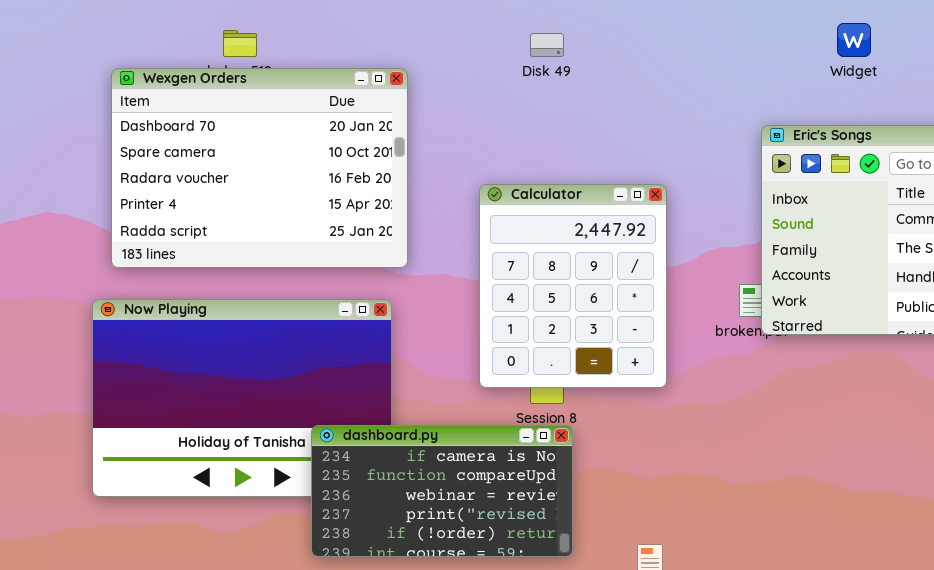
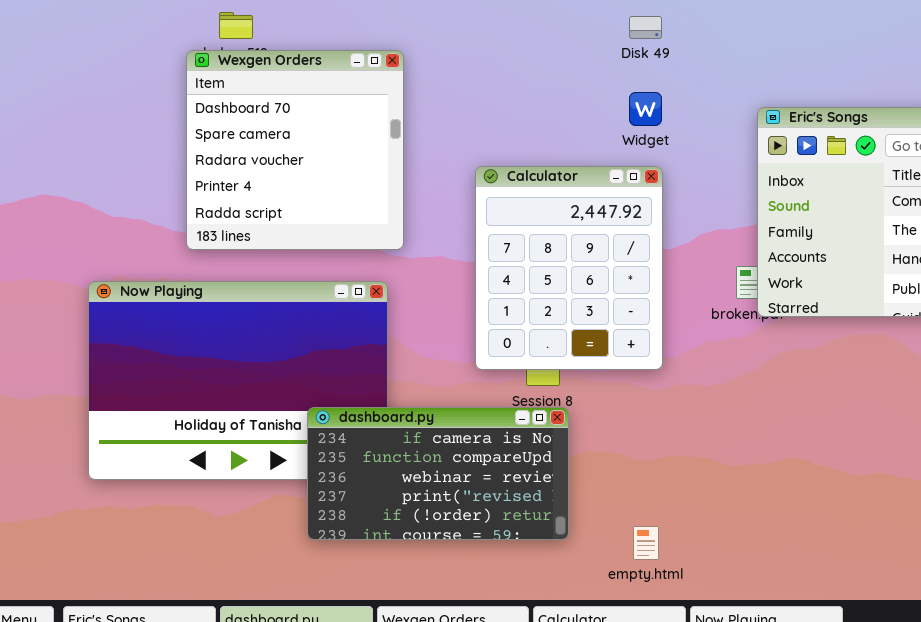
Widget: [837,23,871,57] -> [629,92,662,126], moved
Disk 49: [530,33,564,57] -> [629,16,662,39], moved
Wexgen Orders: [111,68,408,268] -> [186,50,404,250], resized

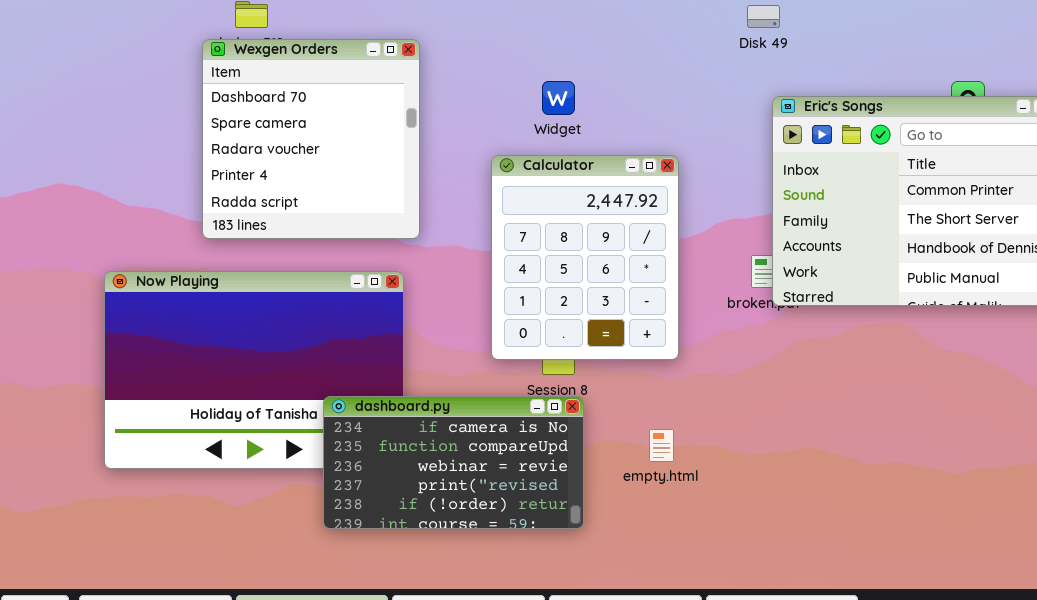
Disk 49: [629,16,662,39] -> [747,5,780,28], moved
Widget: [629,92,662,126] -> [542,81,575,115], moved
empty.html: [633,526,659,560] -> [649,429,674,462], moved

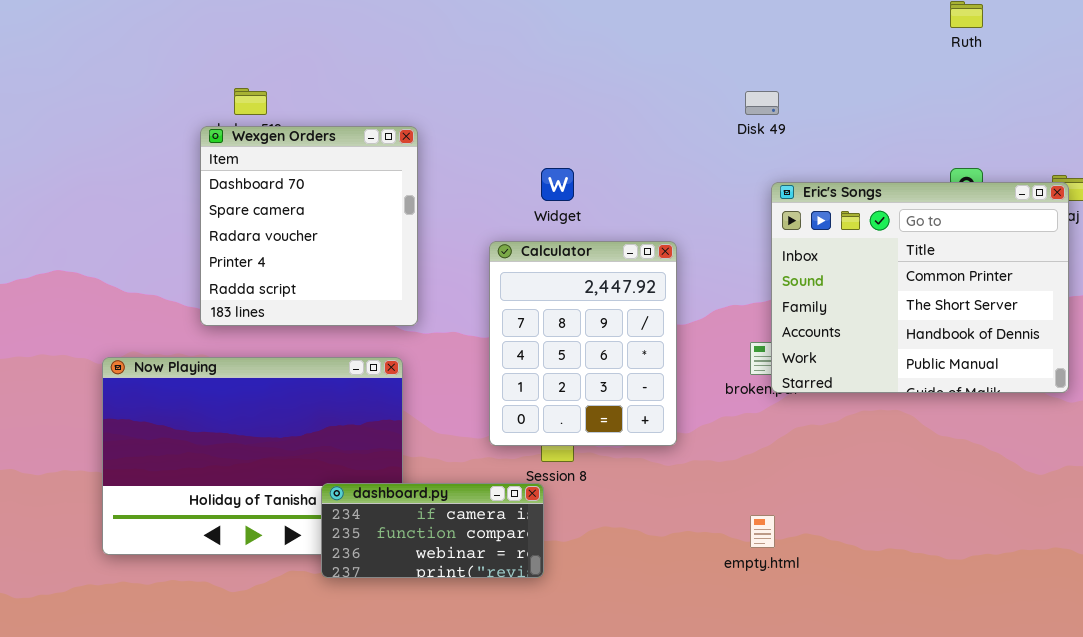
dashboard.py: [323,396,584,529] -> [321,483,544,578], resized
empty.html: [649,429,674,462] -> [750,515,775,548], moved

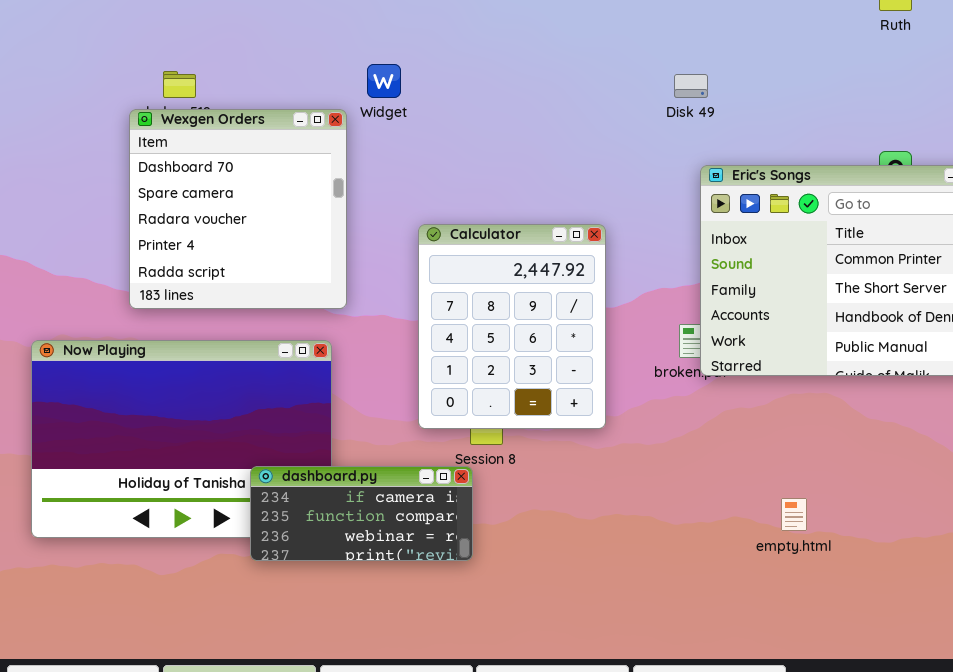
Widget: [541,168,574,201] -> [367,64,401,98], moved
empty.html: [750,515,775,548] -> [781,498,807,531], moved

